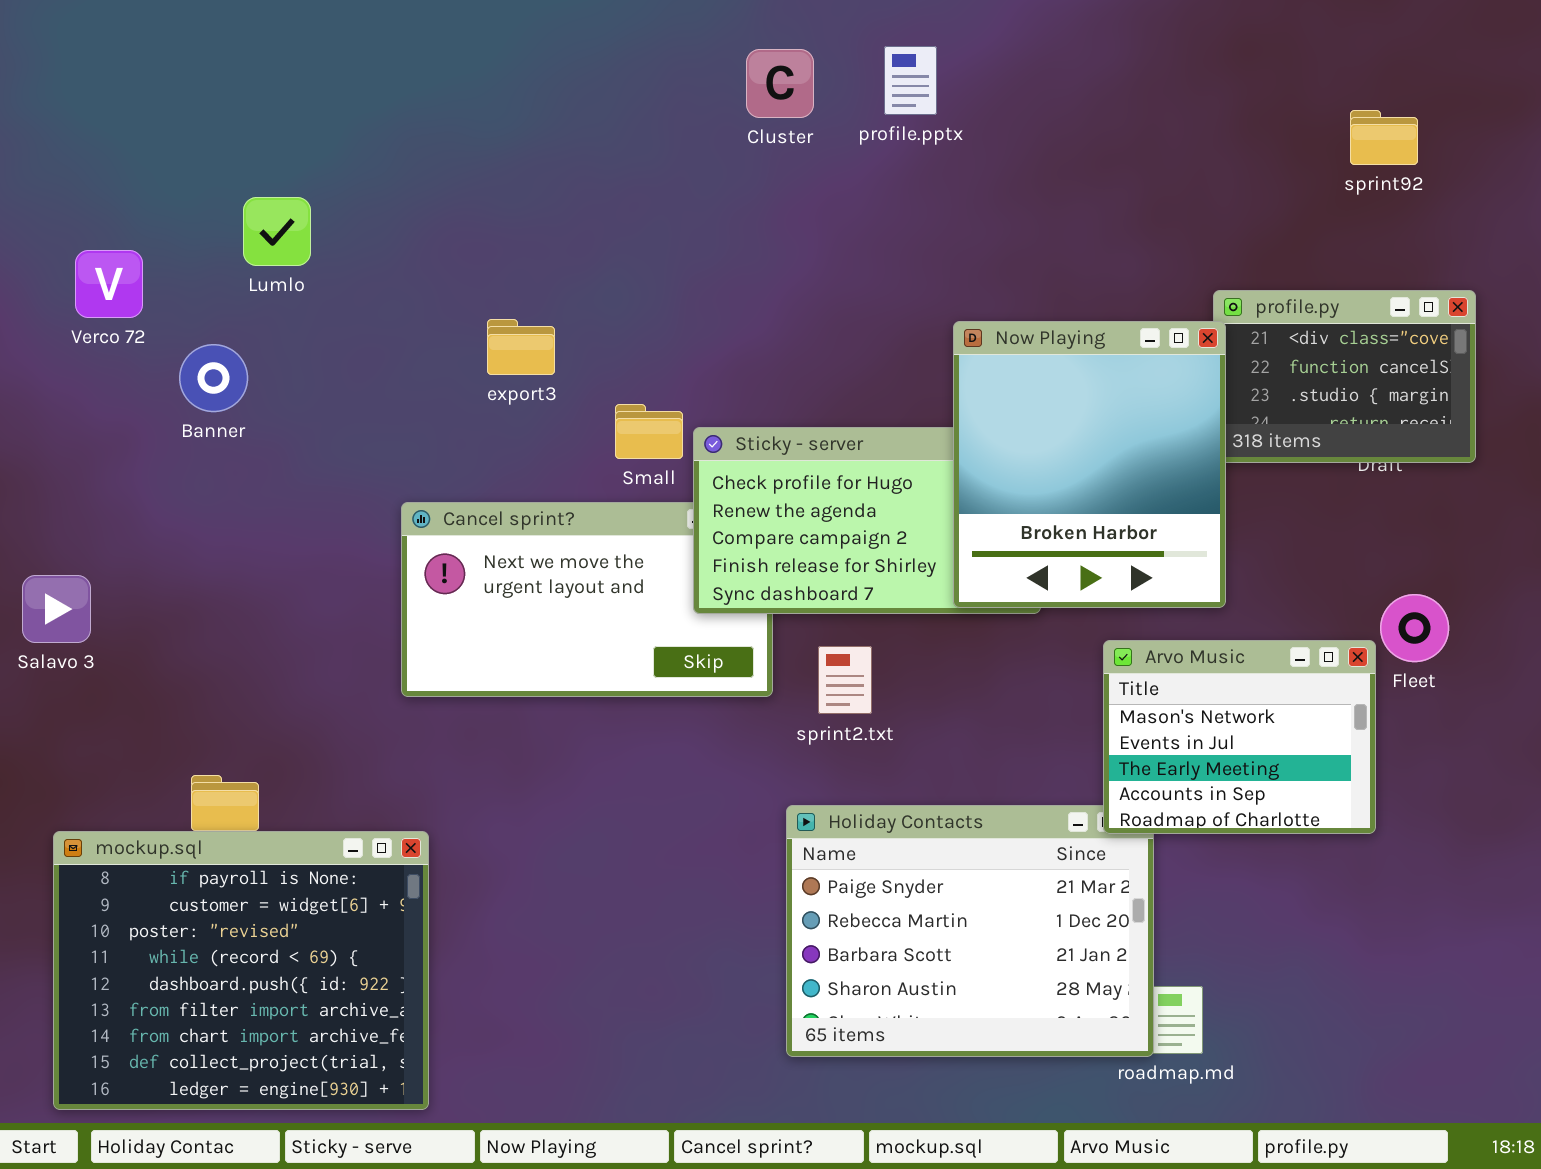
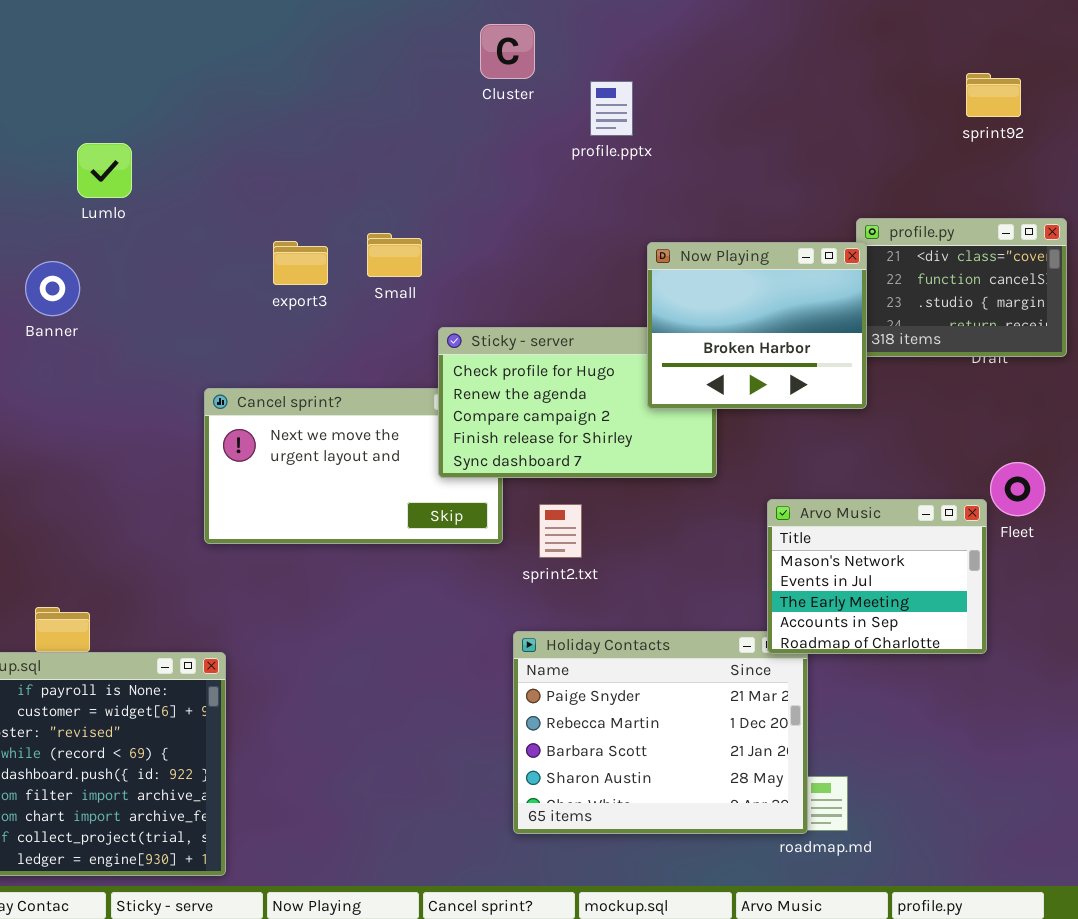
profile.pptx: [884,46,937,115] -> [590,81,633,136], moved
Now Playing: [953,321,1226,608] -> [647,242,867,409], resized
Small: [615,404,683,459] -> [367,233,422,277], moved

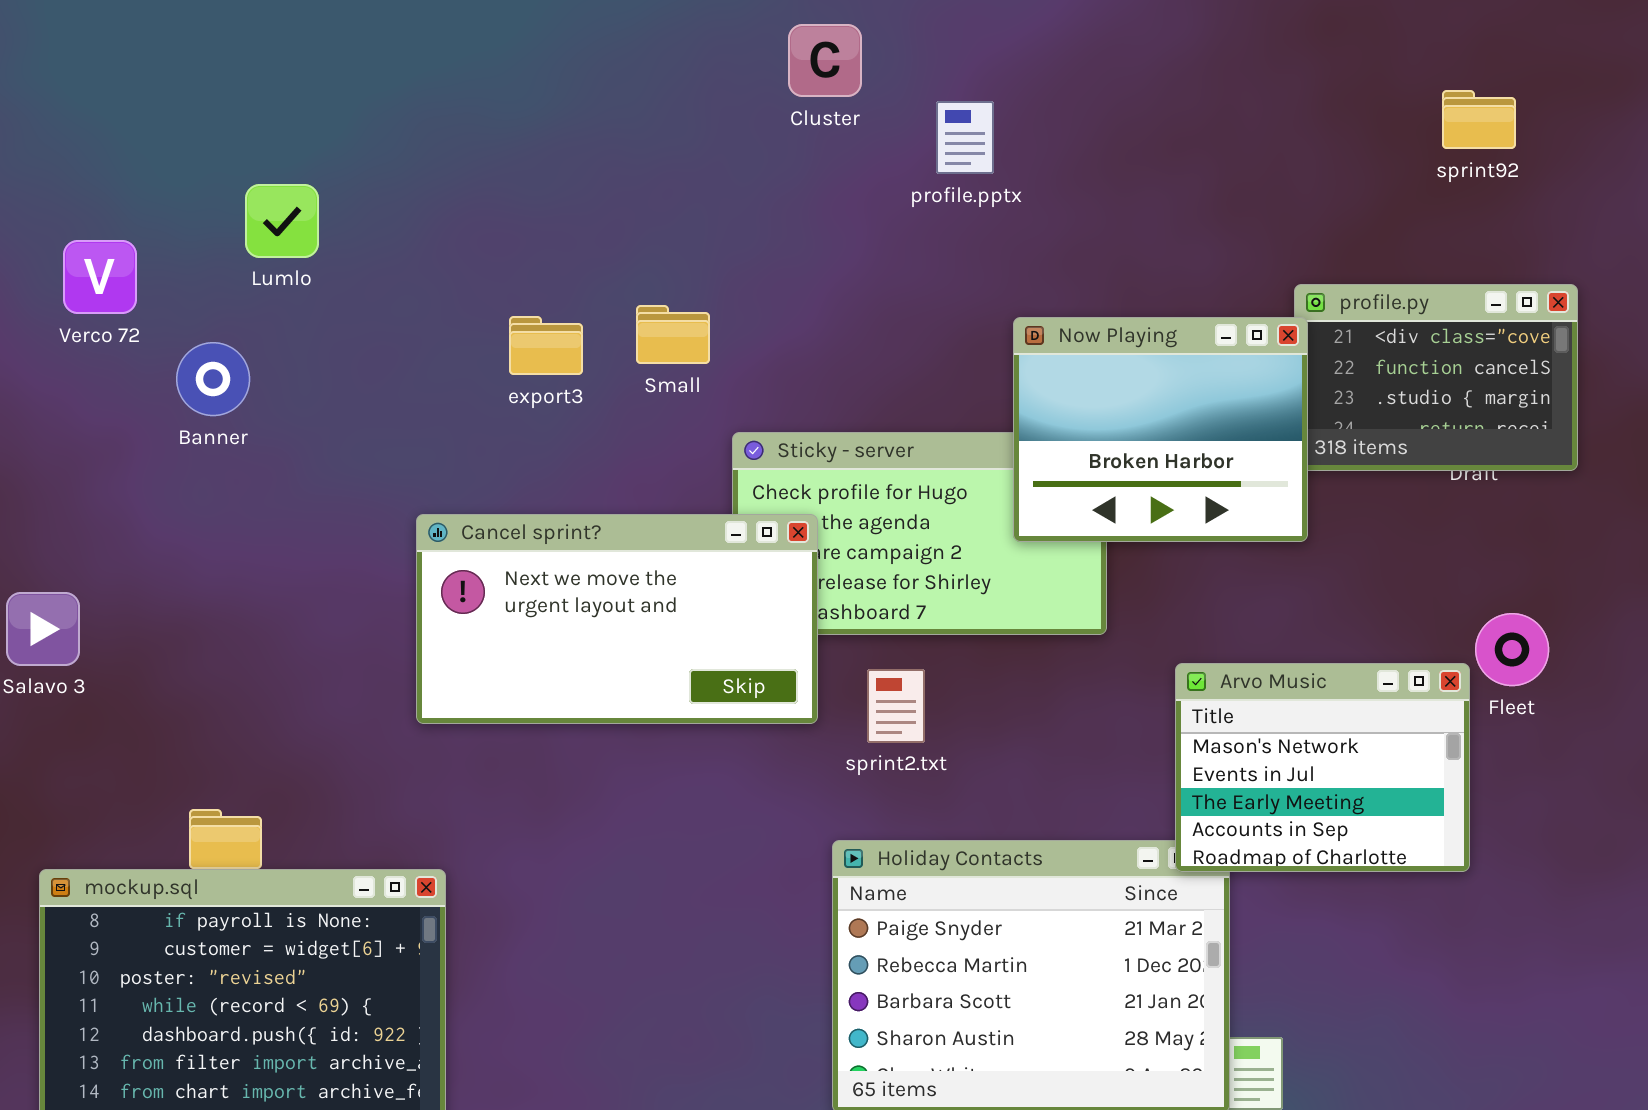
Cancel sprint?: [204,388,503,544] -> [416,514,818,724], raised

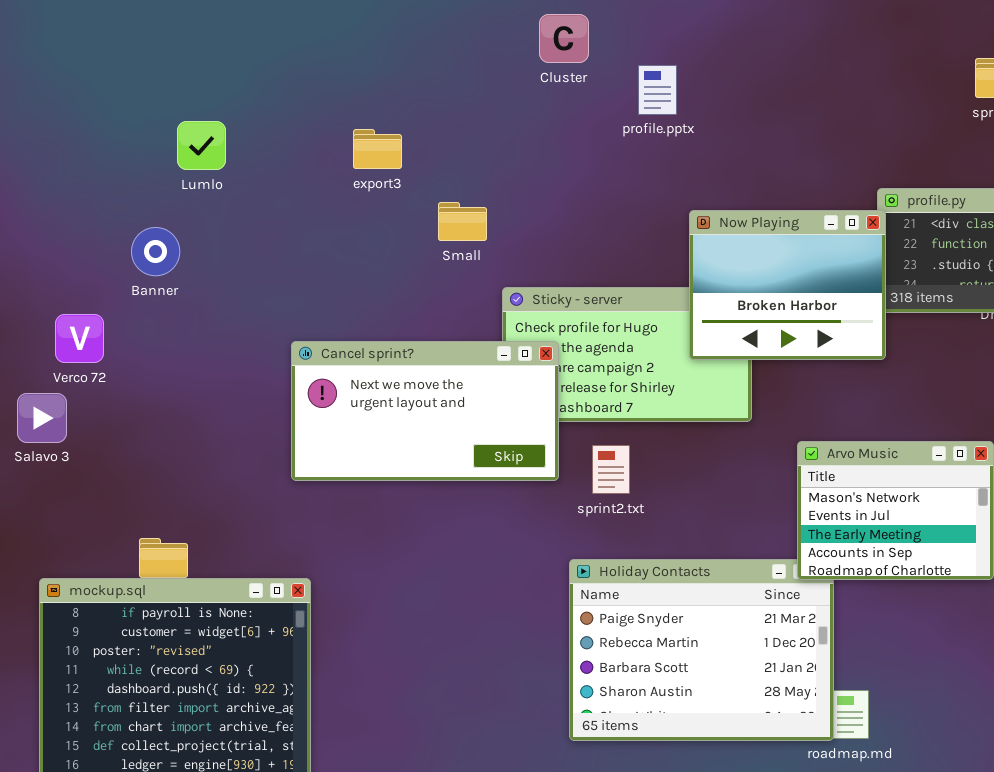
Verco 72: [63,240,137,314] -> [55,314,104,363], moved
export3: [509,316,583,375] -> [353,129,402,169], moved

